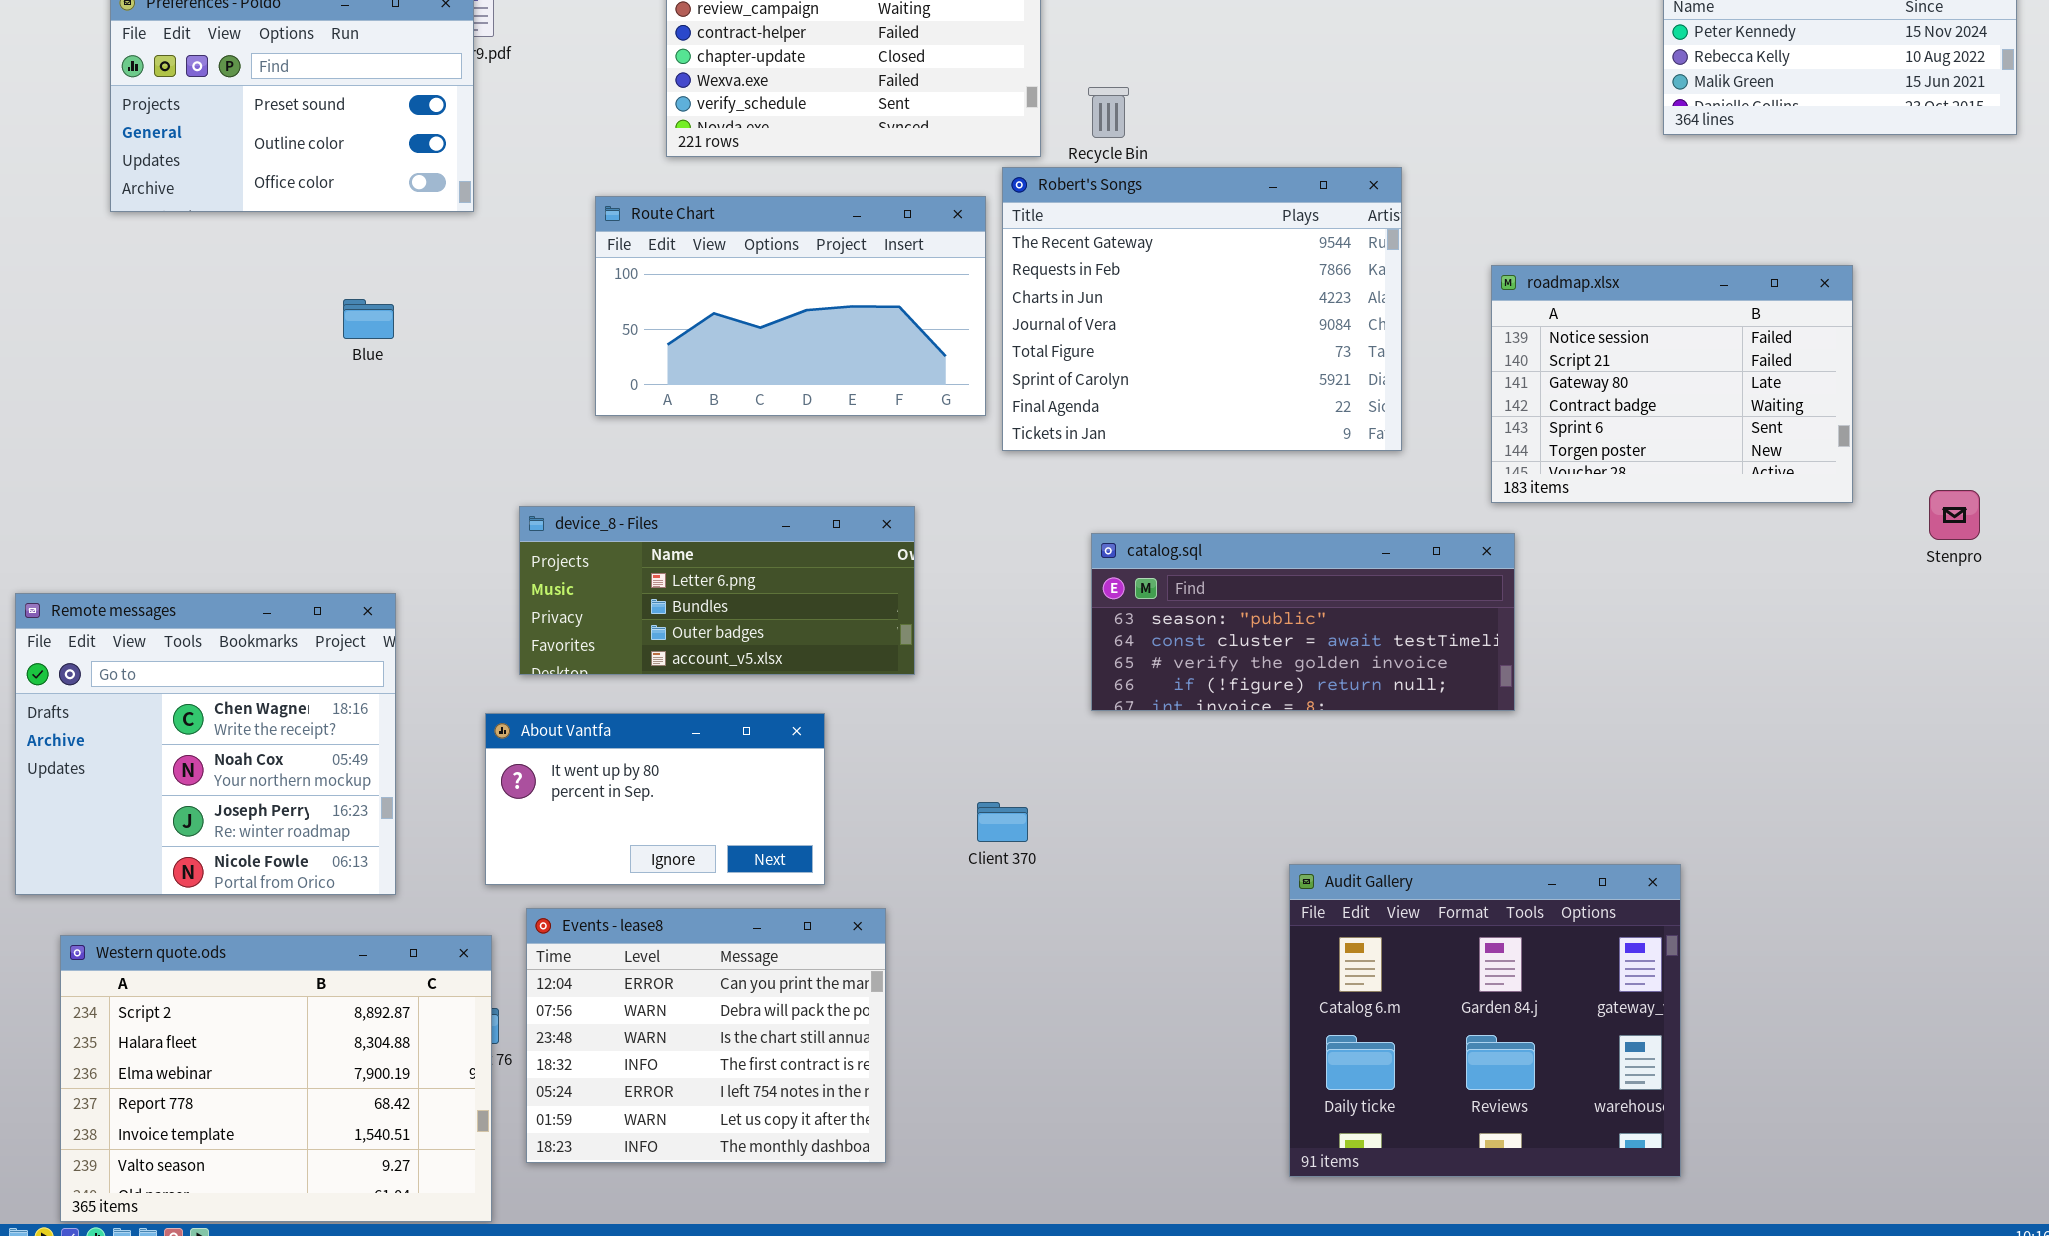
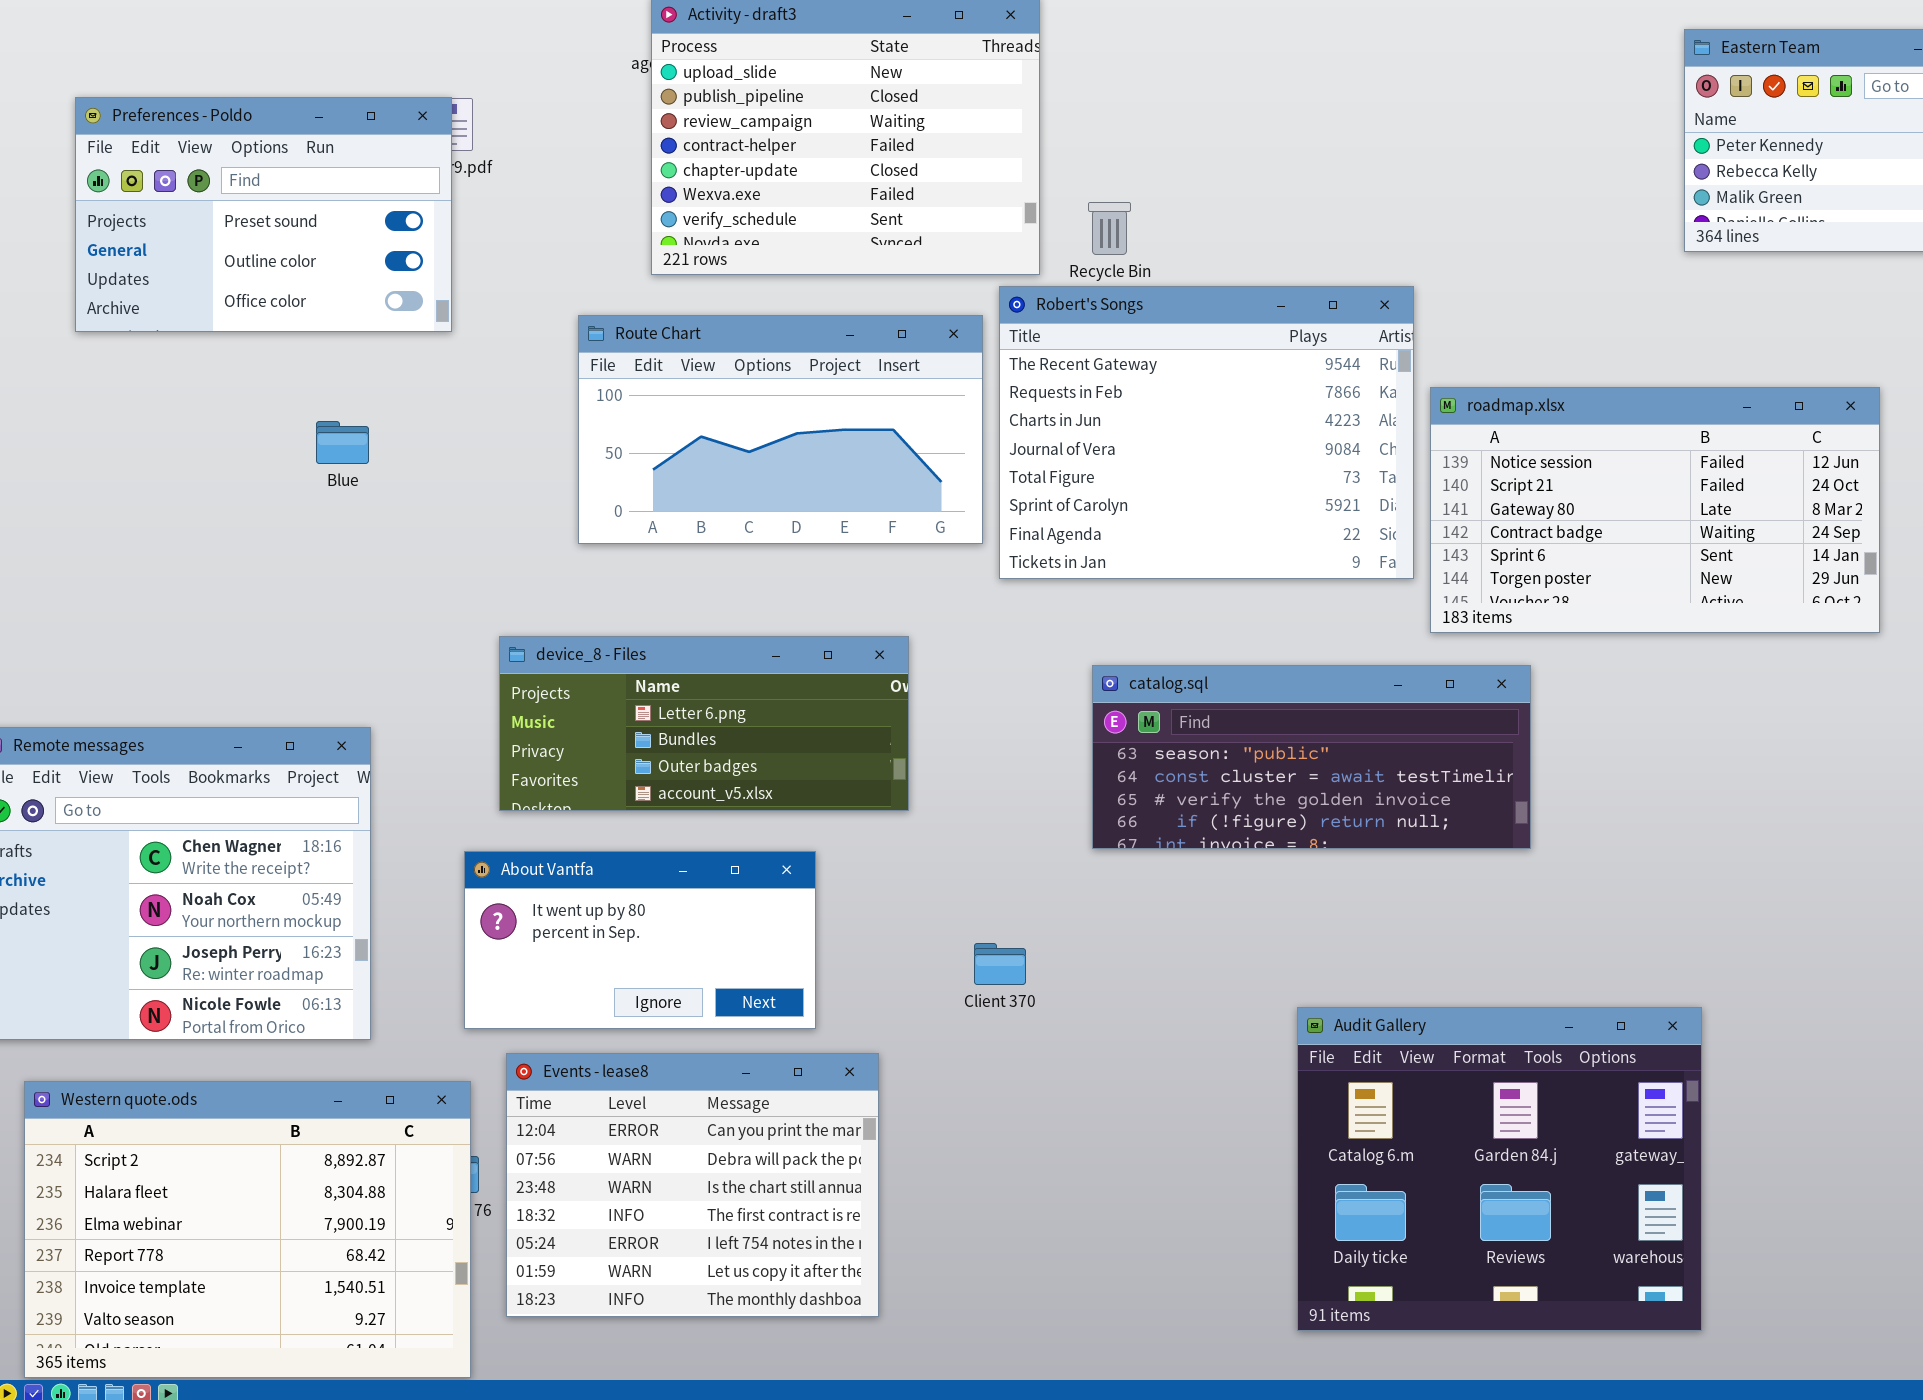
roadmap.xlsx: [1491,265,1853,503] -> [1430,387,1880,633], resized

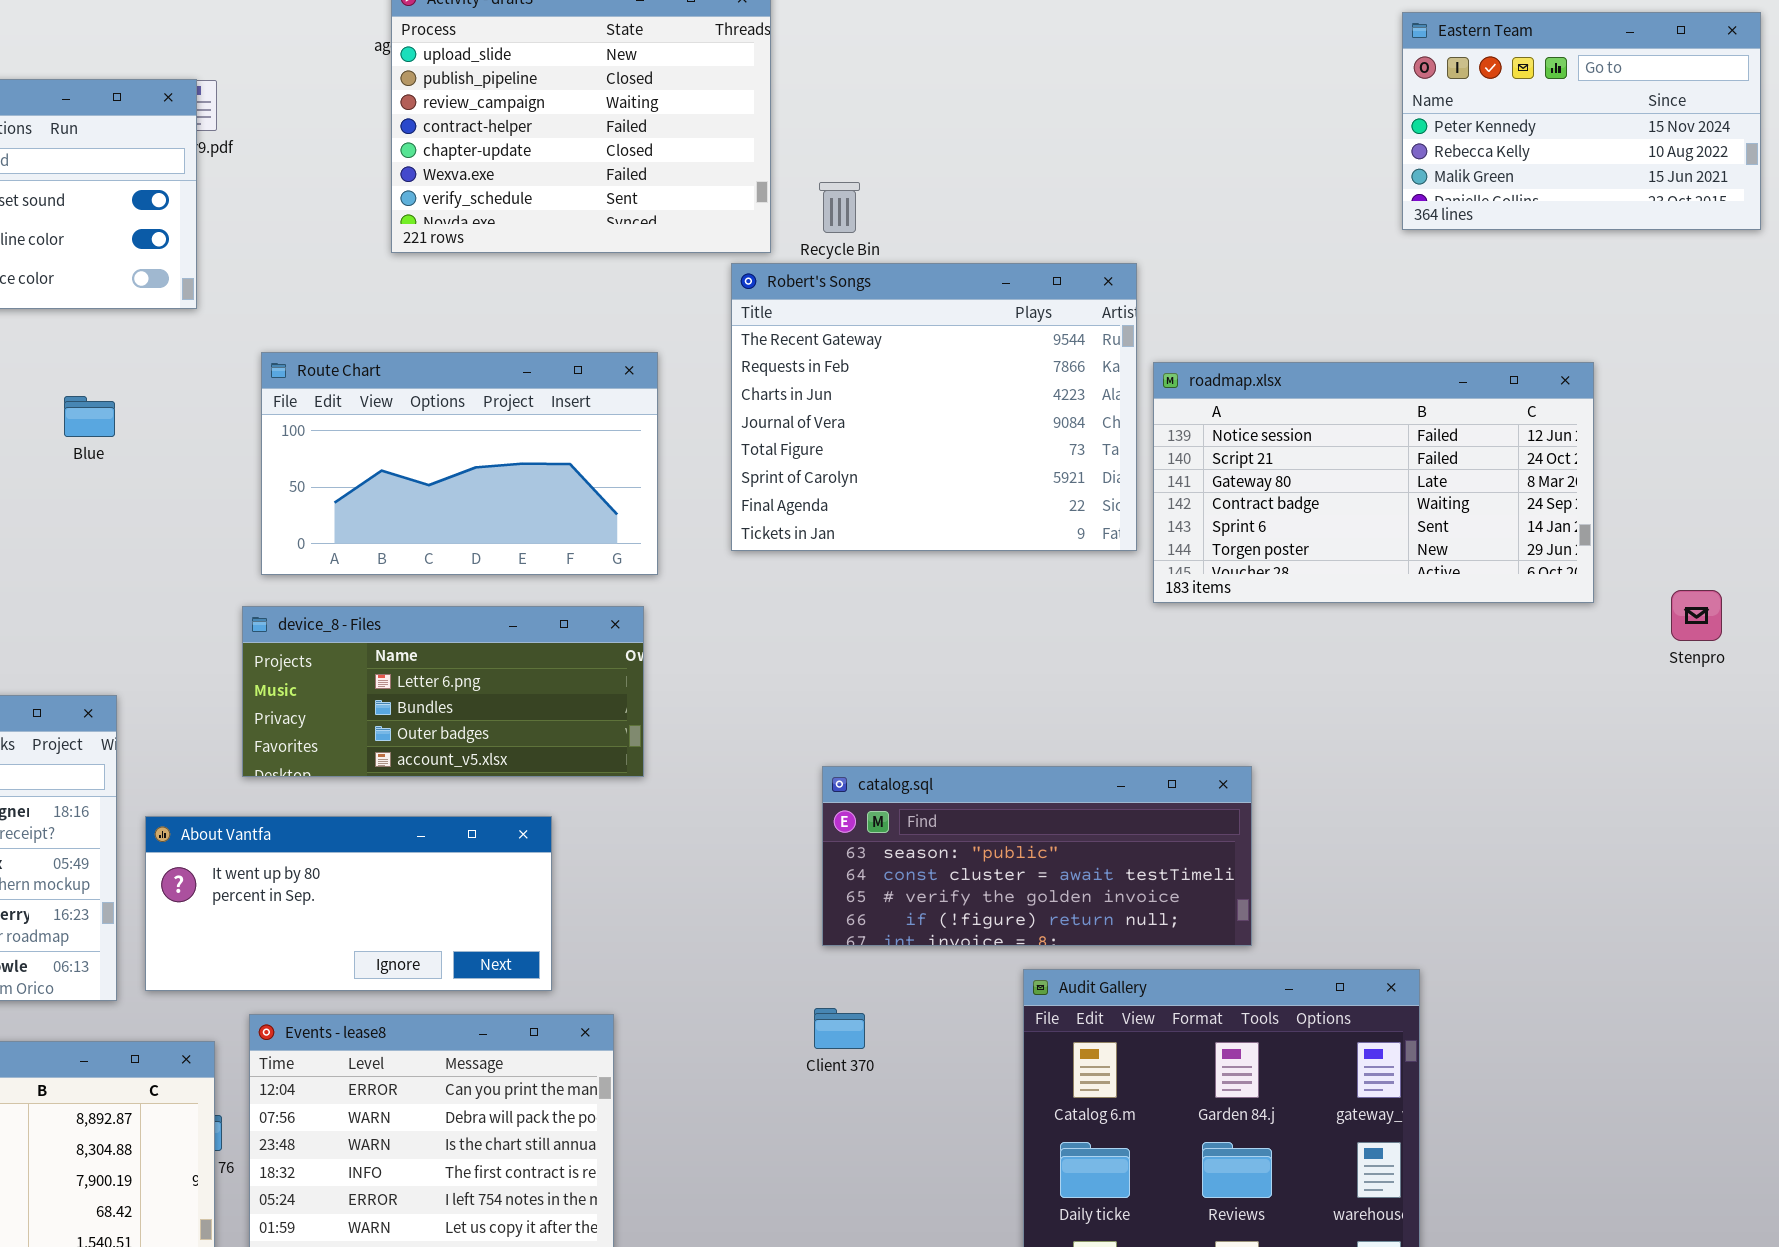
Route Chart: [578,315,983,544] -> [261,352,658,575], moved
catalog.sql: [1092,665,1531,849] -> [822,766,1252,946], moved
About Vantfa: [464,851,816,1029] -> [145,816,552,991], resized
Client 370: [974,943,1026,985] -> [814,1008,865,1049], moved

